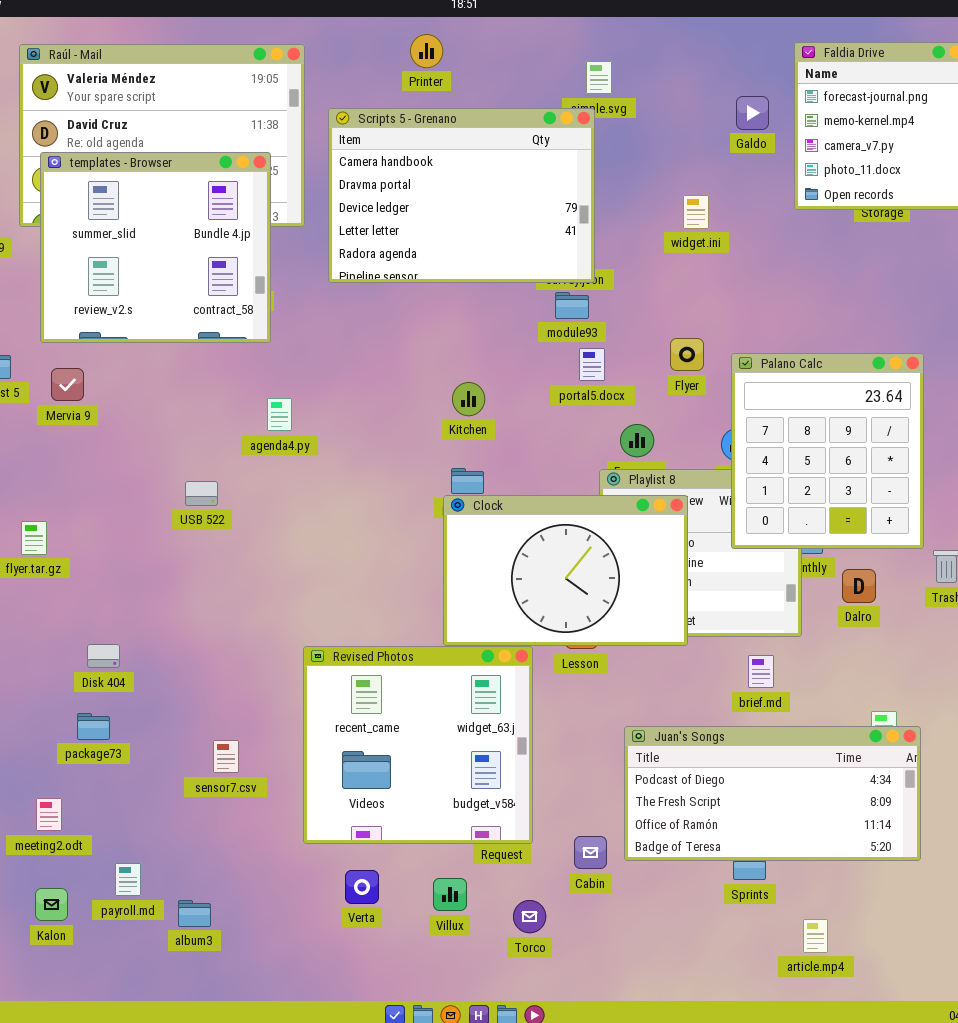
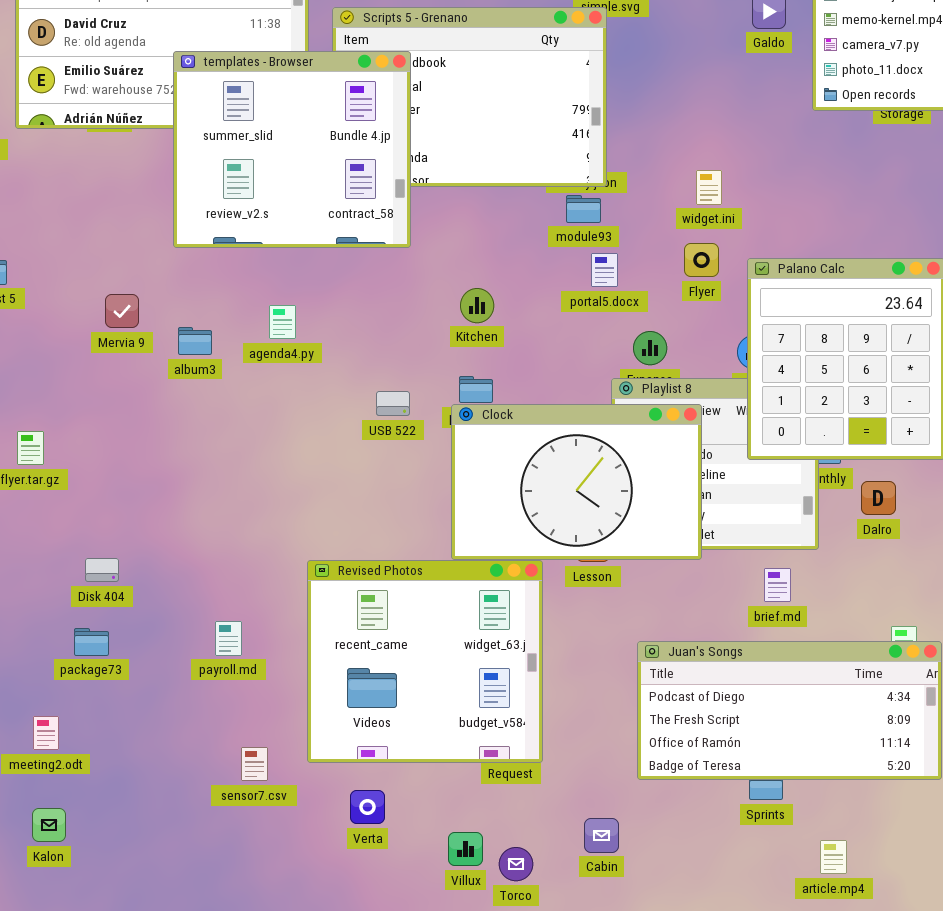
templates - Browser: [40,152,271,343] -> [173,51,411,248], moved
widget.ini: [683,195,709,229] -> [696,170,722,205], moved
Mervia 9: [51,368,84,401] -> [105,294,139,328], moved
USB 522: [185,481,218,506] -> [376,391,410,416], moved
sensor7.csv: [213,740,239,773] -> [241,747,268,781], moved
Cabin: [574,836,607,869] -> [584,818,619,853], moved
payroll.md: [115,863,141,896] -> [215,621,242,656], moved
Villux: [433,878,467,911] -> [448,832,483,866], moved
album3: [178,900,211,927] -> [178,327,212,355], moved
Torco: [513,900,546,933] -> [499,847,533,881], moved

